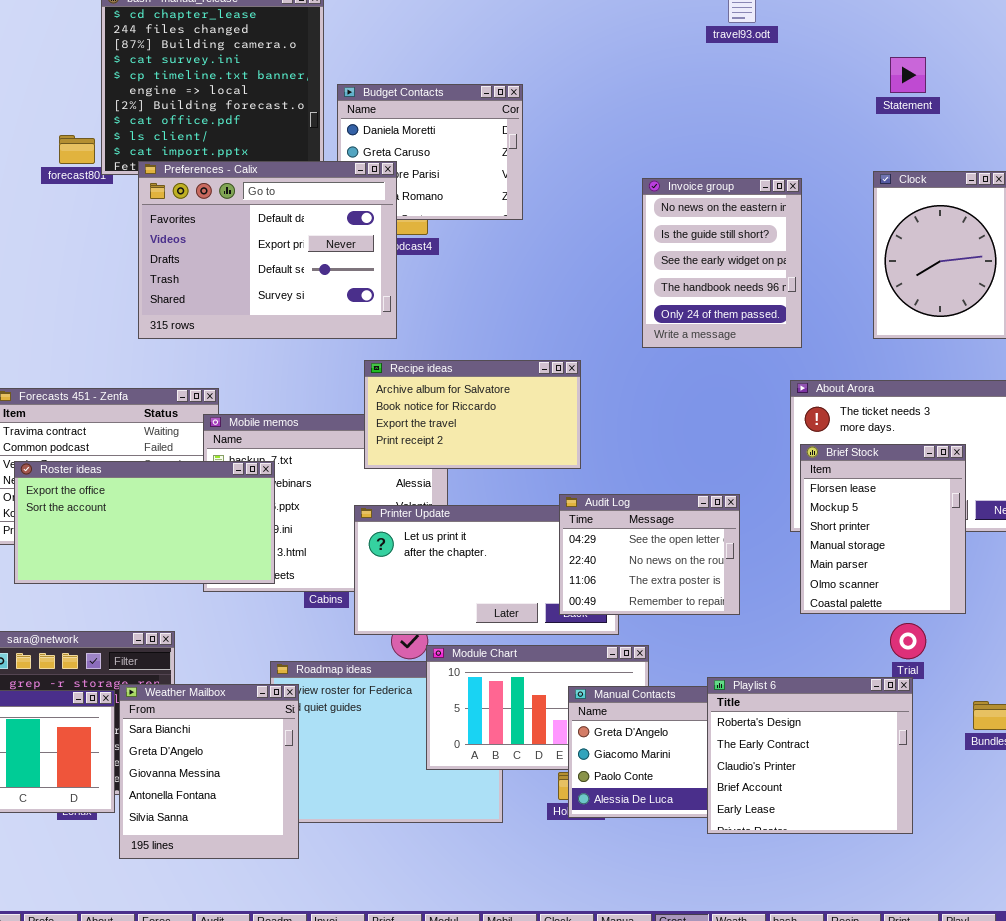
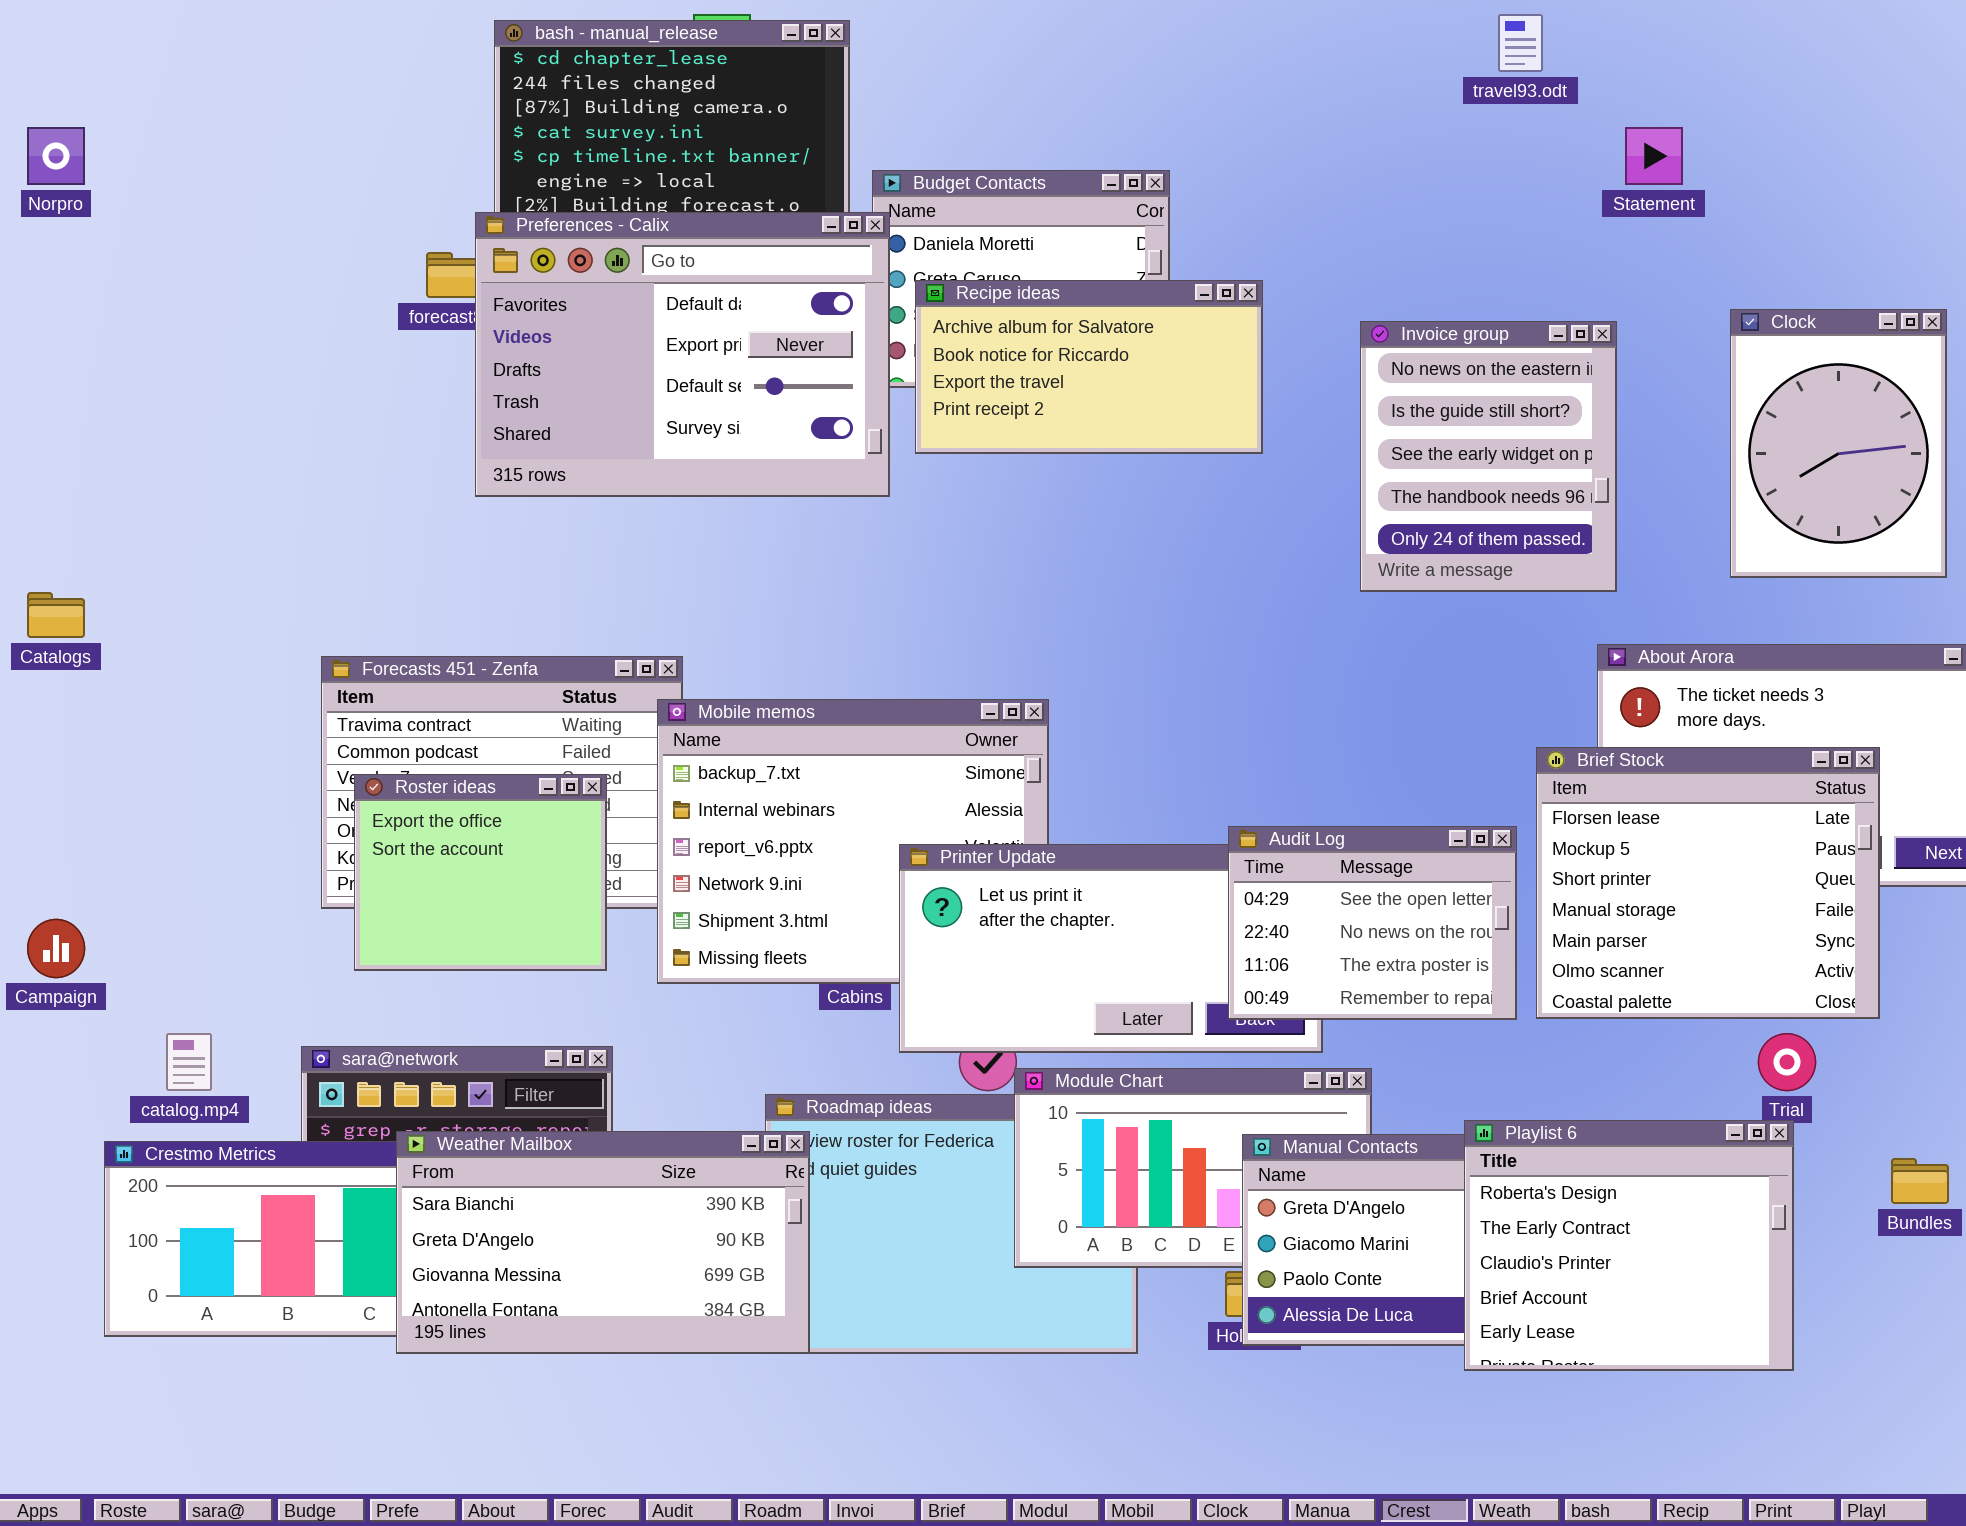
Statement: [890,57,926,93] -> [1625,127,1683,185], moved
Preferences - Calix: [138,161,397,339] -> [475,212,890,497], moved
Recipe ideas: [364,360,581,469] -> [915,280,1263,454], moved
Brief Stock: [800,444,966,614] -> [1536,747,1880,1019], resized
Roster ideas: [14,461,275,584] -> [354,774,607,971], resized
Weather Mailbox: [119,684,299,859] -> [396,1131,810,1354], resized

